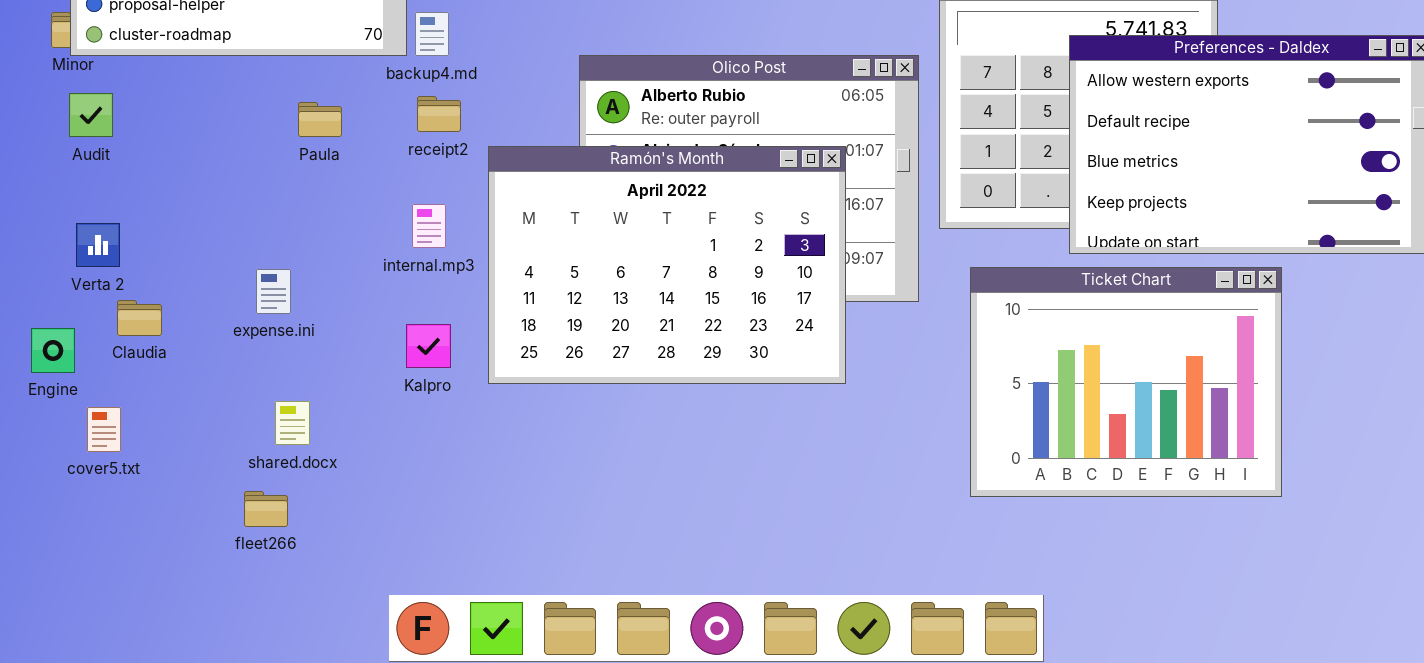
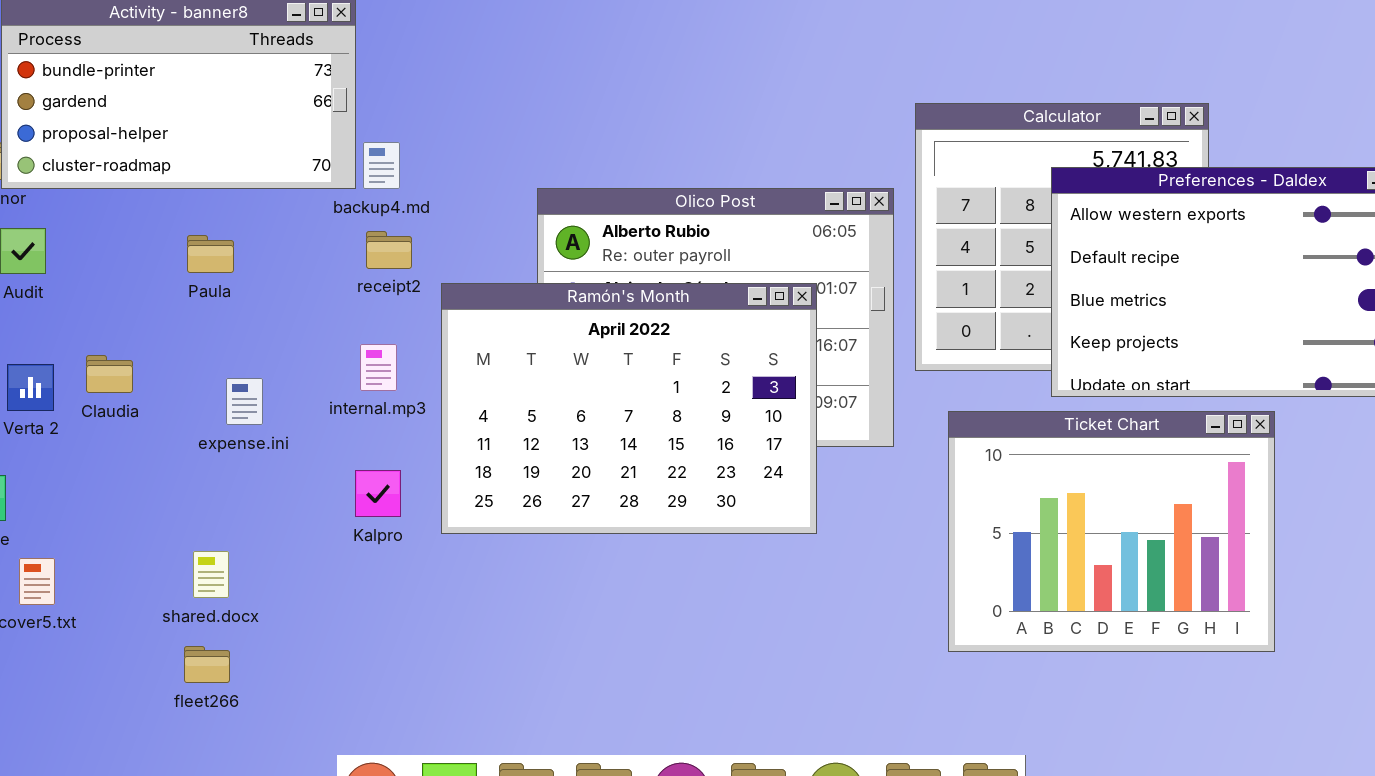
Paula: [298,102,342,137] -> [187,235,234,273], moved
expense.ini: [256,269,291,314] -> [226,378,263,425], moved
Claudia: [117,300,162,336] -> [86,355,133,393], moved
shared.docx: [275,401,310,445] -> [193,551,229,598], moved

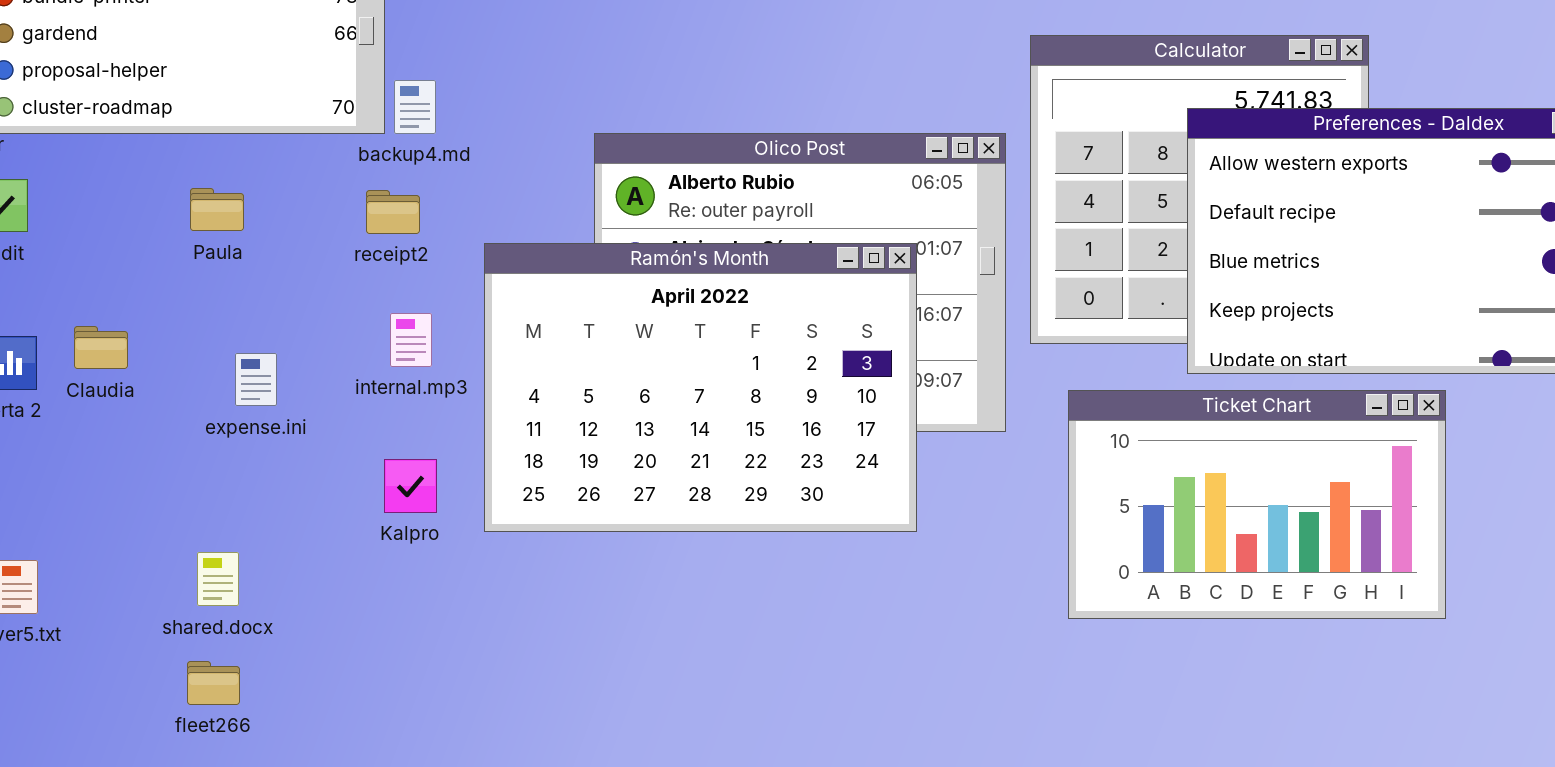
receipt2: [366,231,412,269] -> [366,190,420,234], moved
Ticket Chart: [948,411,1275,652] -> [1068,390,1446,619], resized

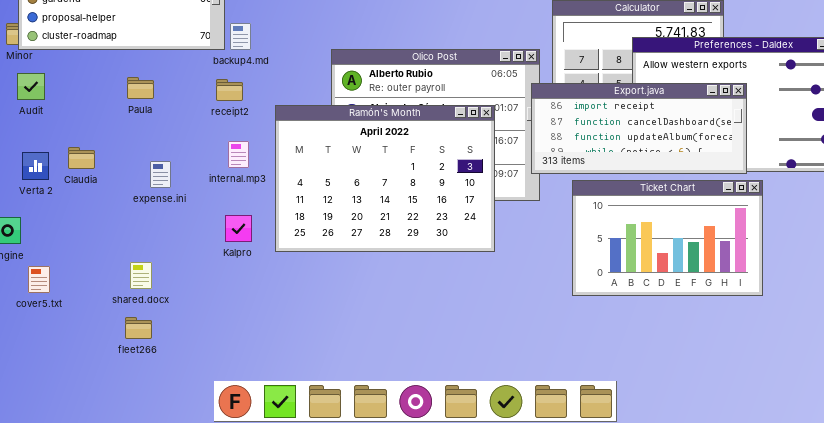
Export.java: none -> [531,83,747,174], opened

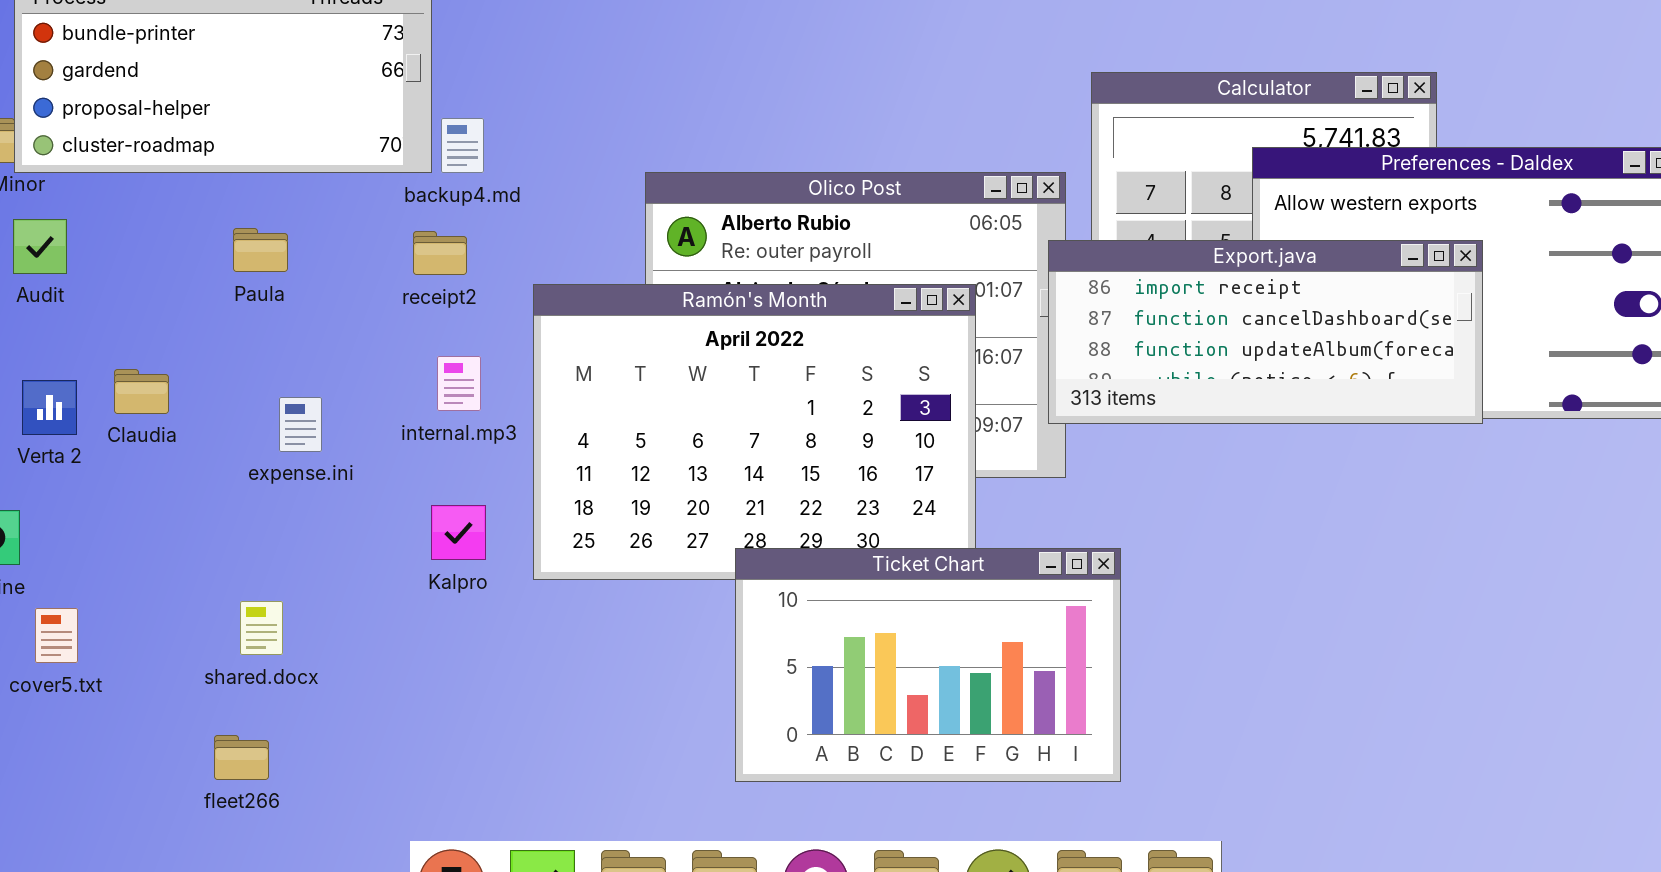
Ticket Chart: [572,180,763,296] -> [735,548,1121,782], moved
fleet266: [125,317,152,339] -> [214,735,269,780], moved

